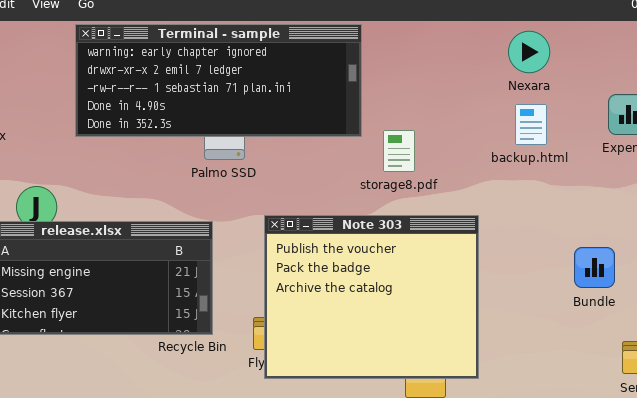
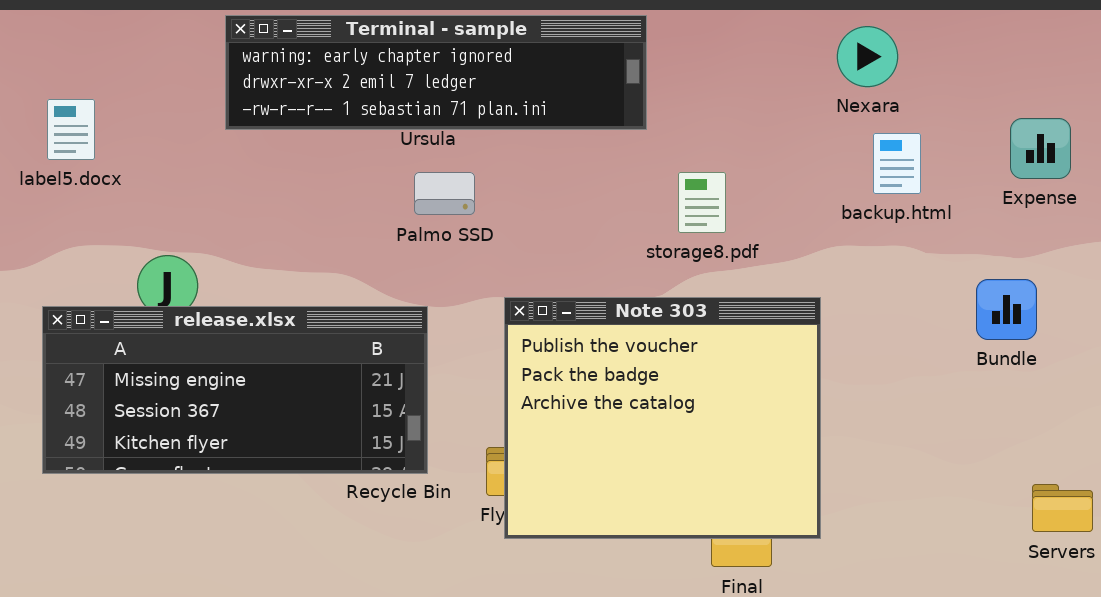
Terminal - sample: [75,24,362,137] -> [225,15,647,130], resized
Nexara: [508,31,550,73] -> [837,26,898,87], moved
Bundle: [574,247,615,288] -> [976,279,1037,340], moved

